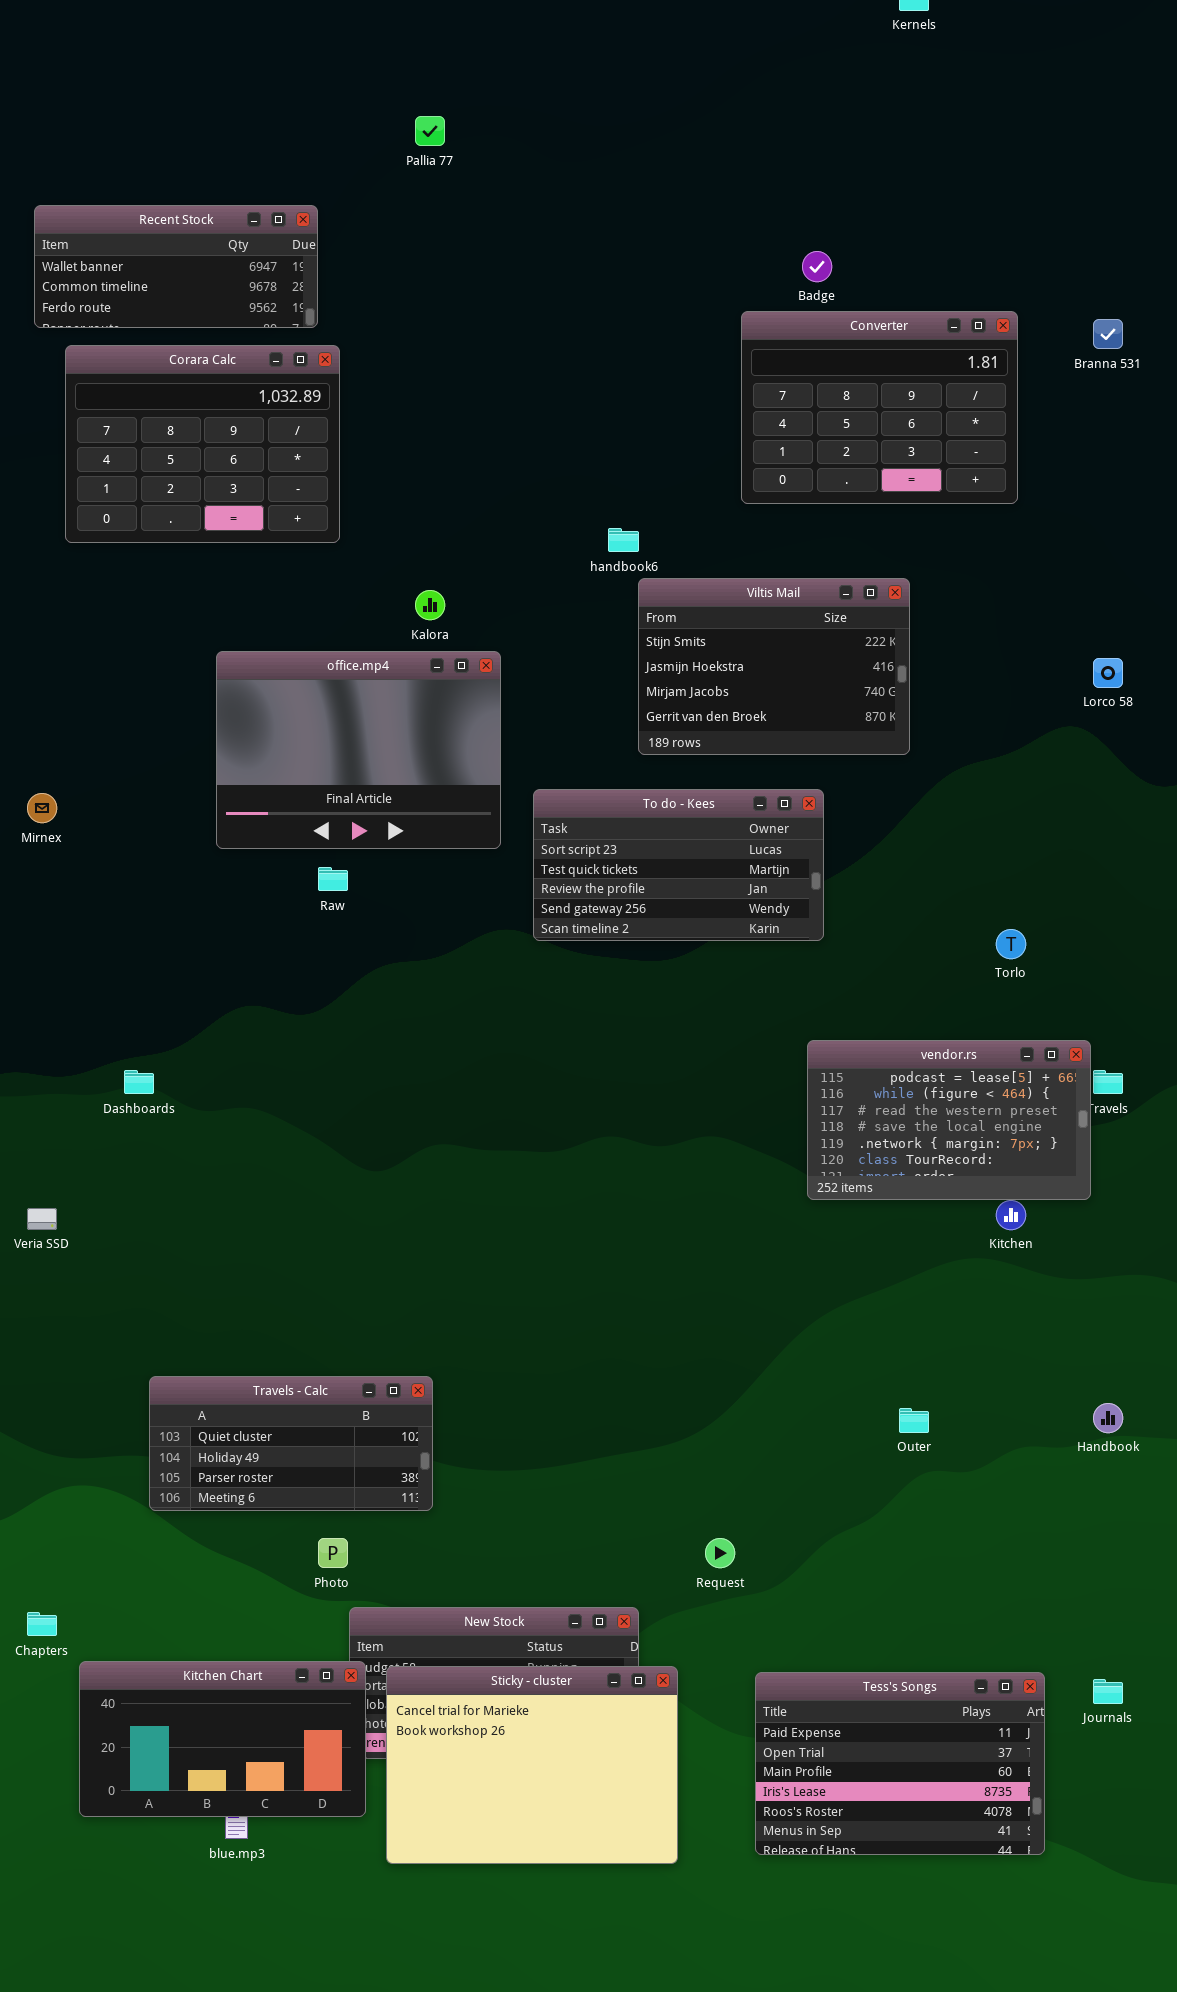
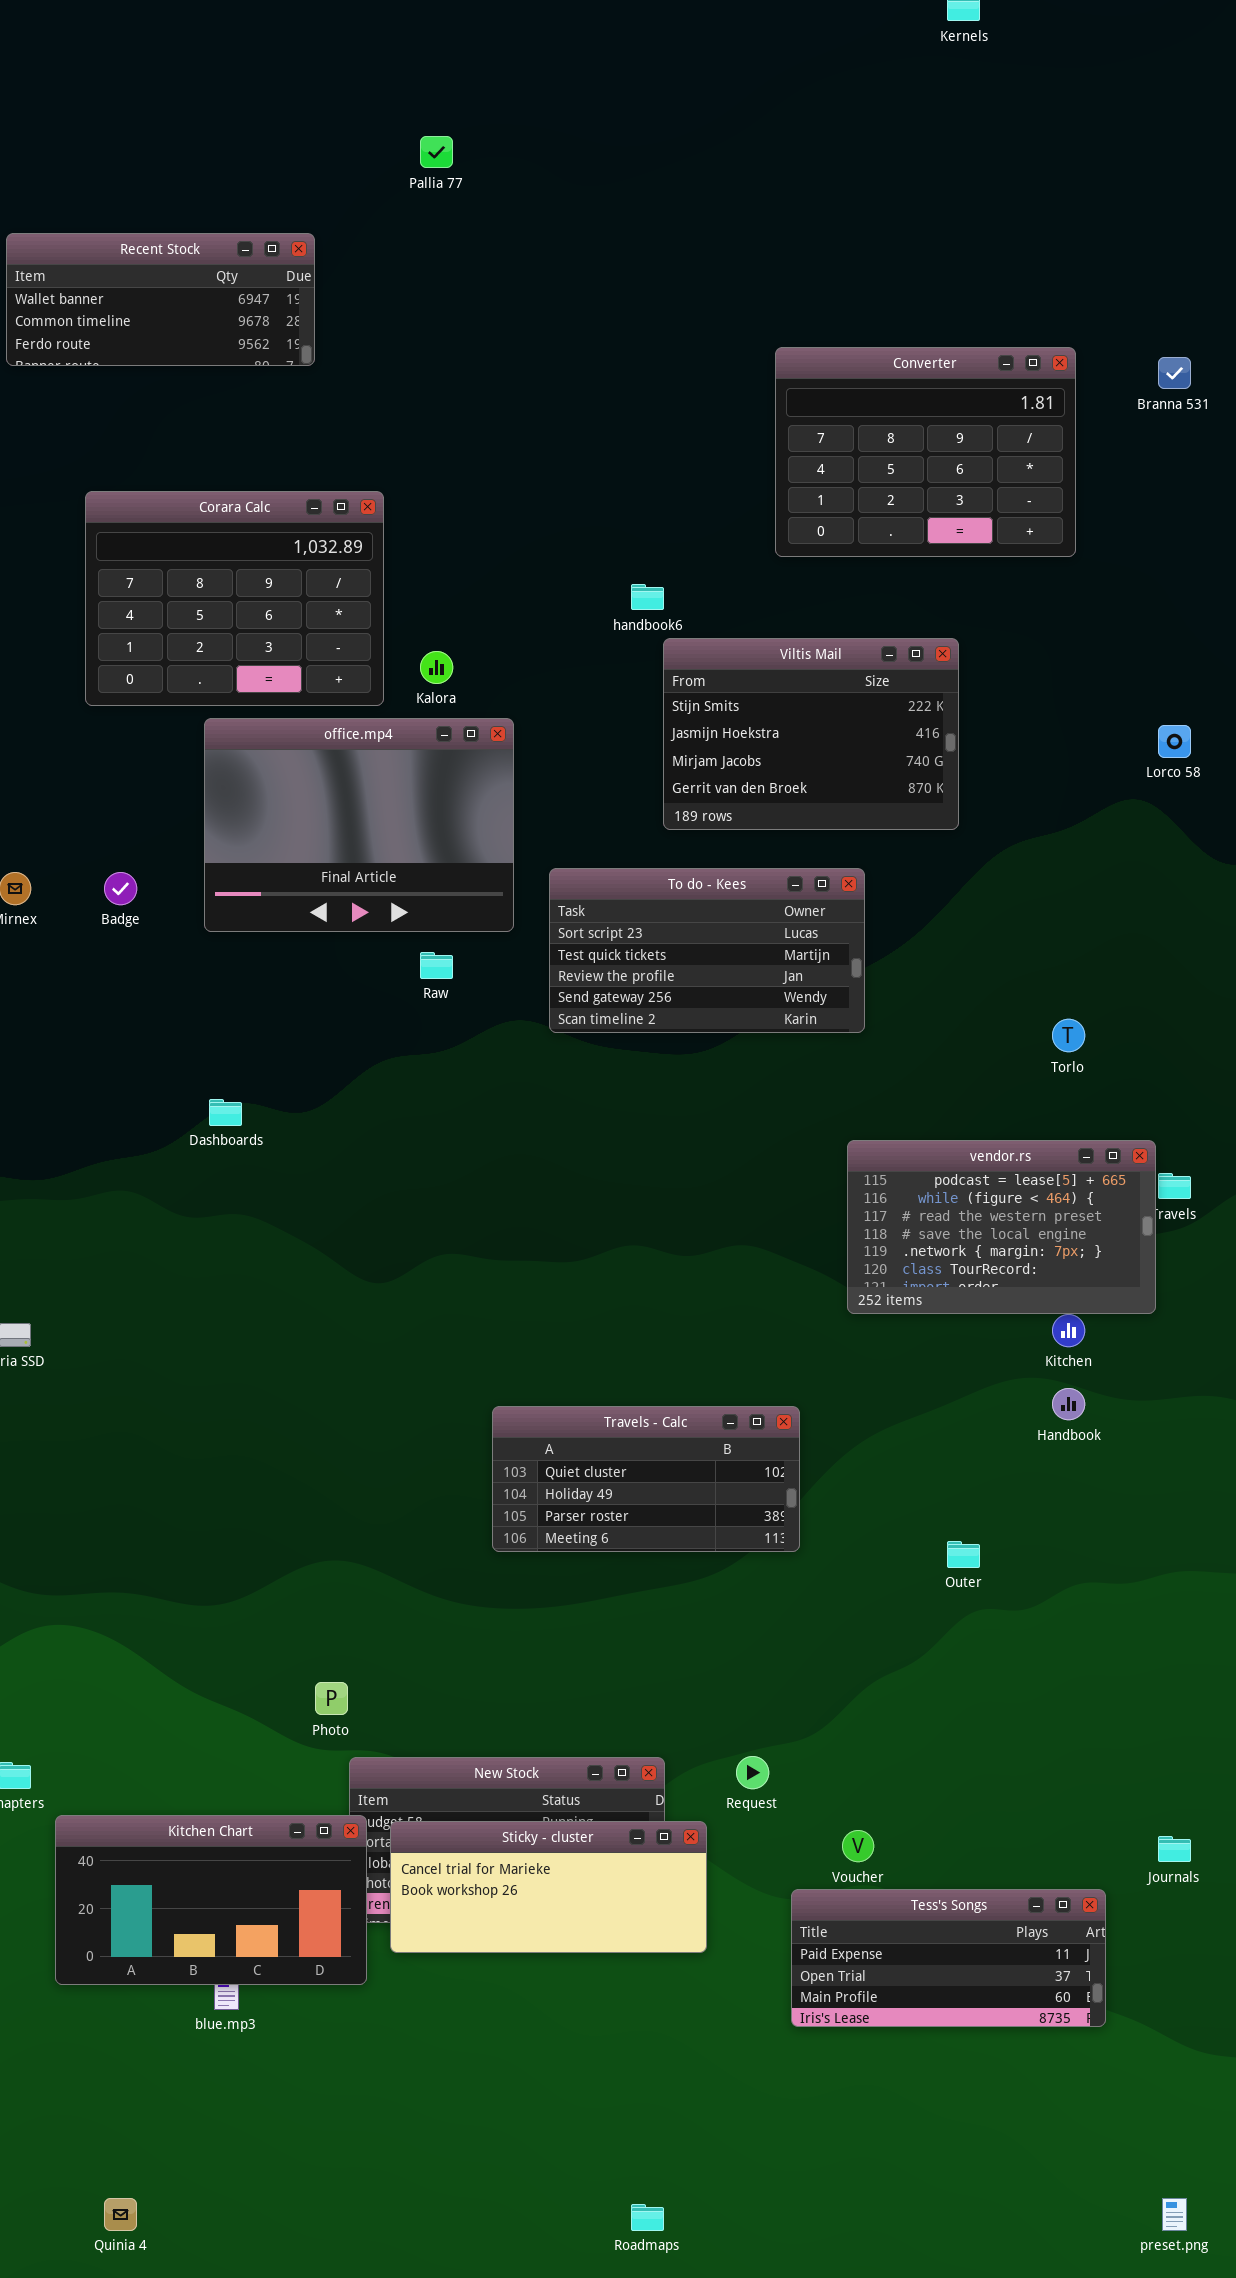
Badge: [802,251,832,282] -> [104,872,137,905], moved
Corara Calc: [65,345,340,543] -> [85,491,384,706], moved
Raw: [318,867,348,891] -> [420,952,453,979], moved
Dashboards: [124,1070,154,1094] -> [209,1099,242,1126], moved
Travels - Calc: [149,1376,433,1511] -> [492,1406,800,1552], moved
Handbook: [1093,1403,1123,1433] -> [1052,1388,1085,1420], moved
Request: [705,1538,735,1568] -> [736,1756,769,1789], moved
Sticky - cluster: [386,1666,678,1864] -> [390,1821,707,1953], resized
Tess's Songs: [755,1672,1045,1855] -> [791,1889,1106,2027], resized

